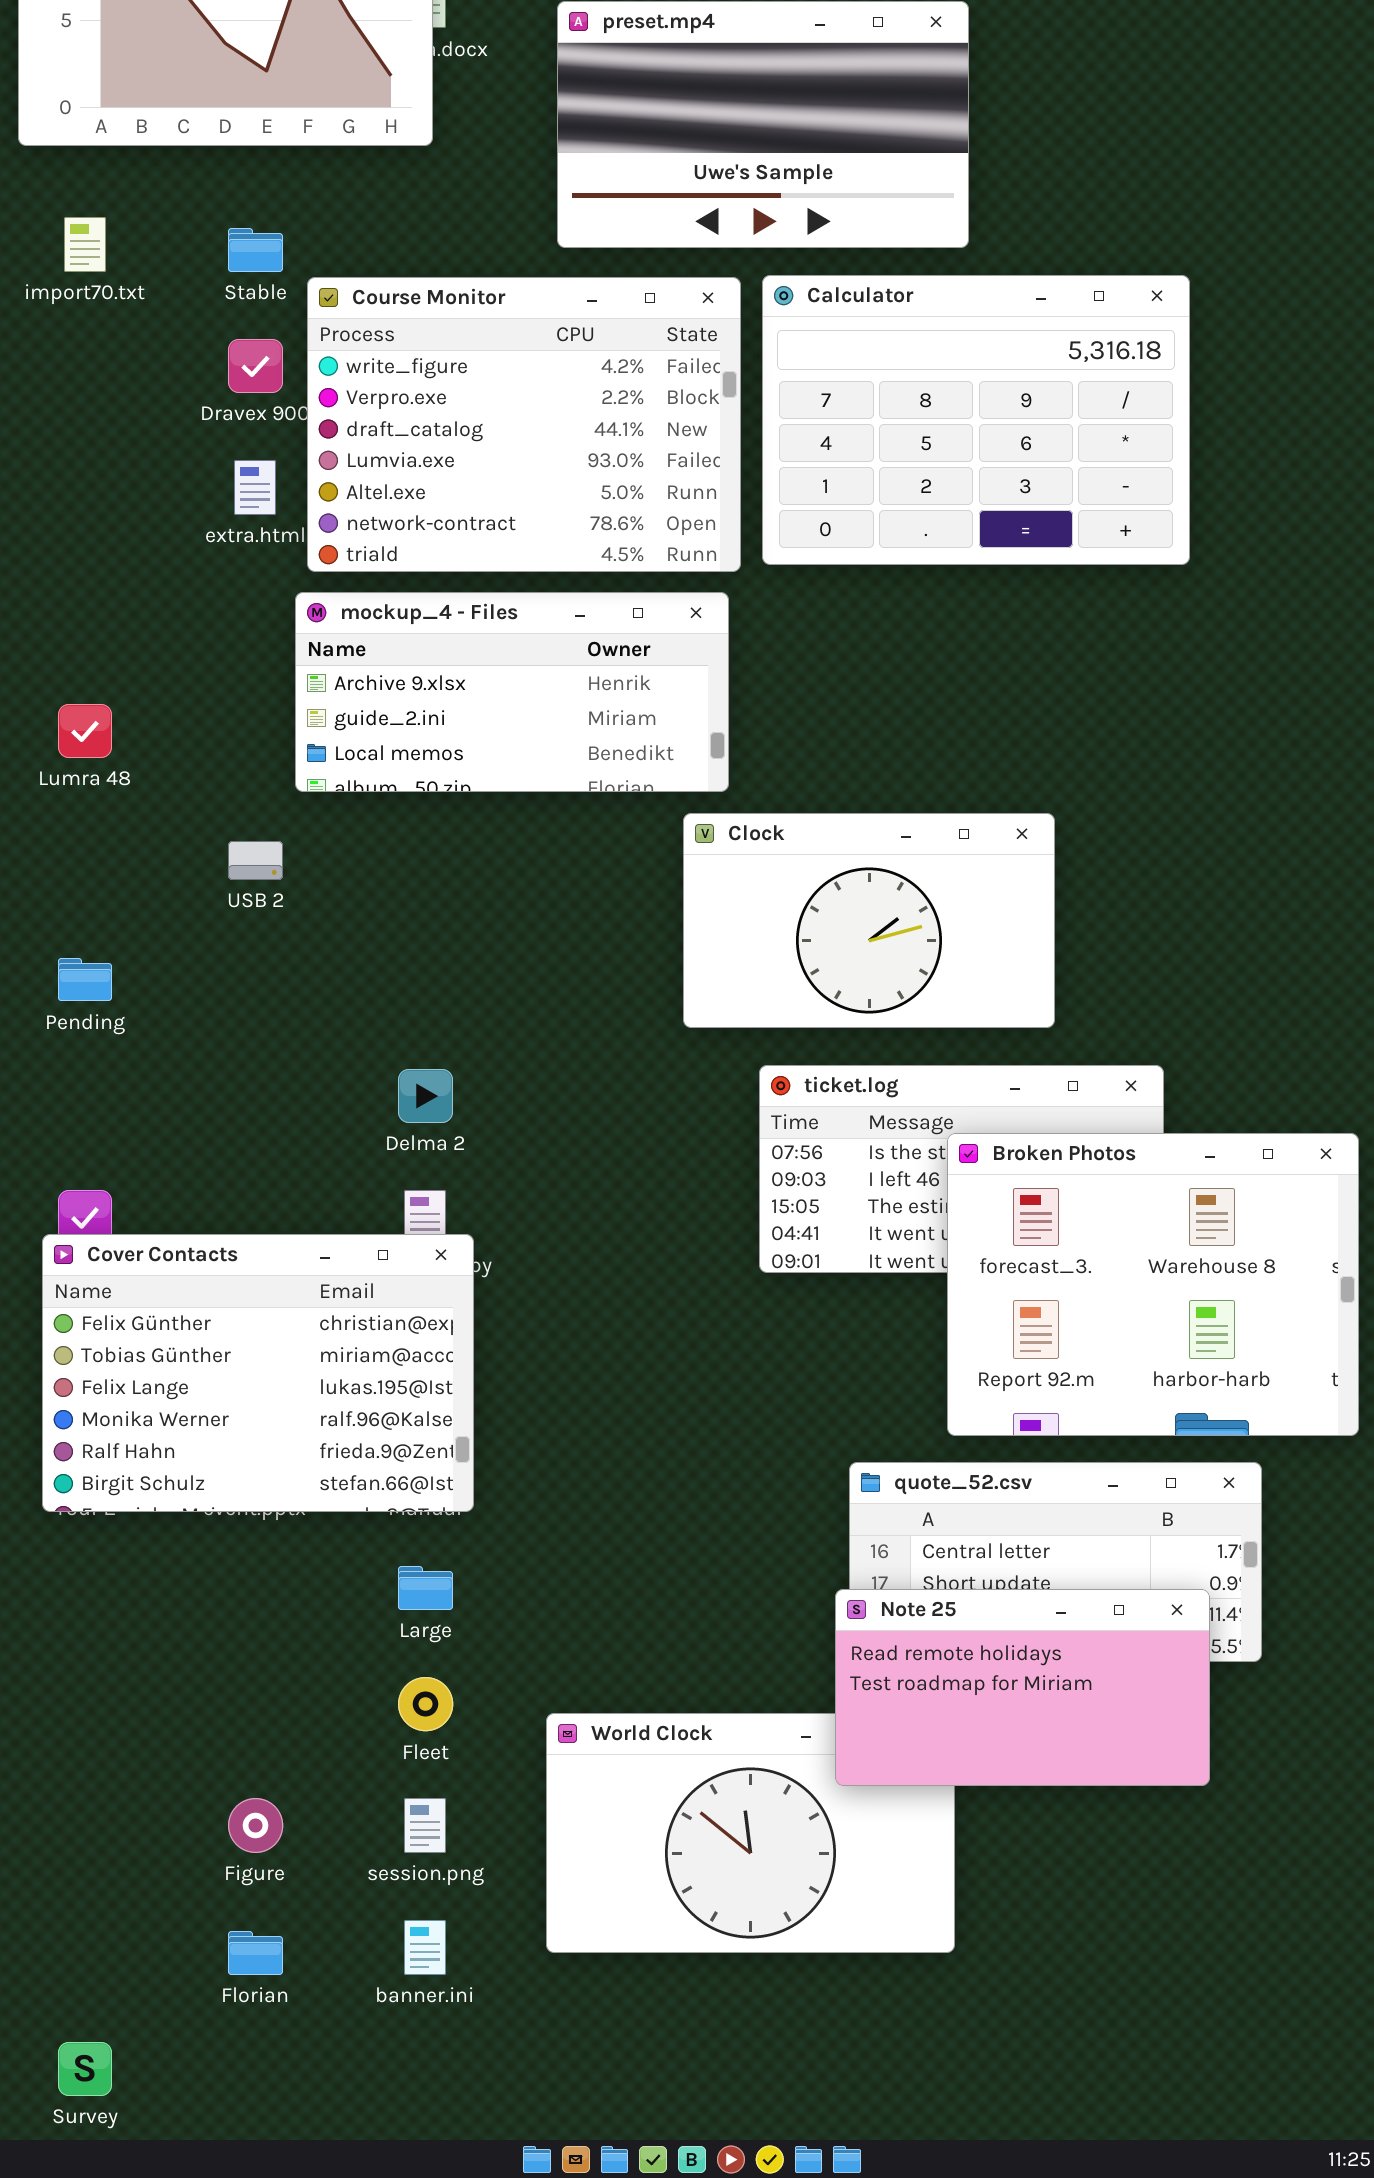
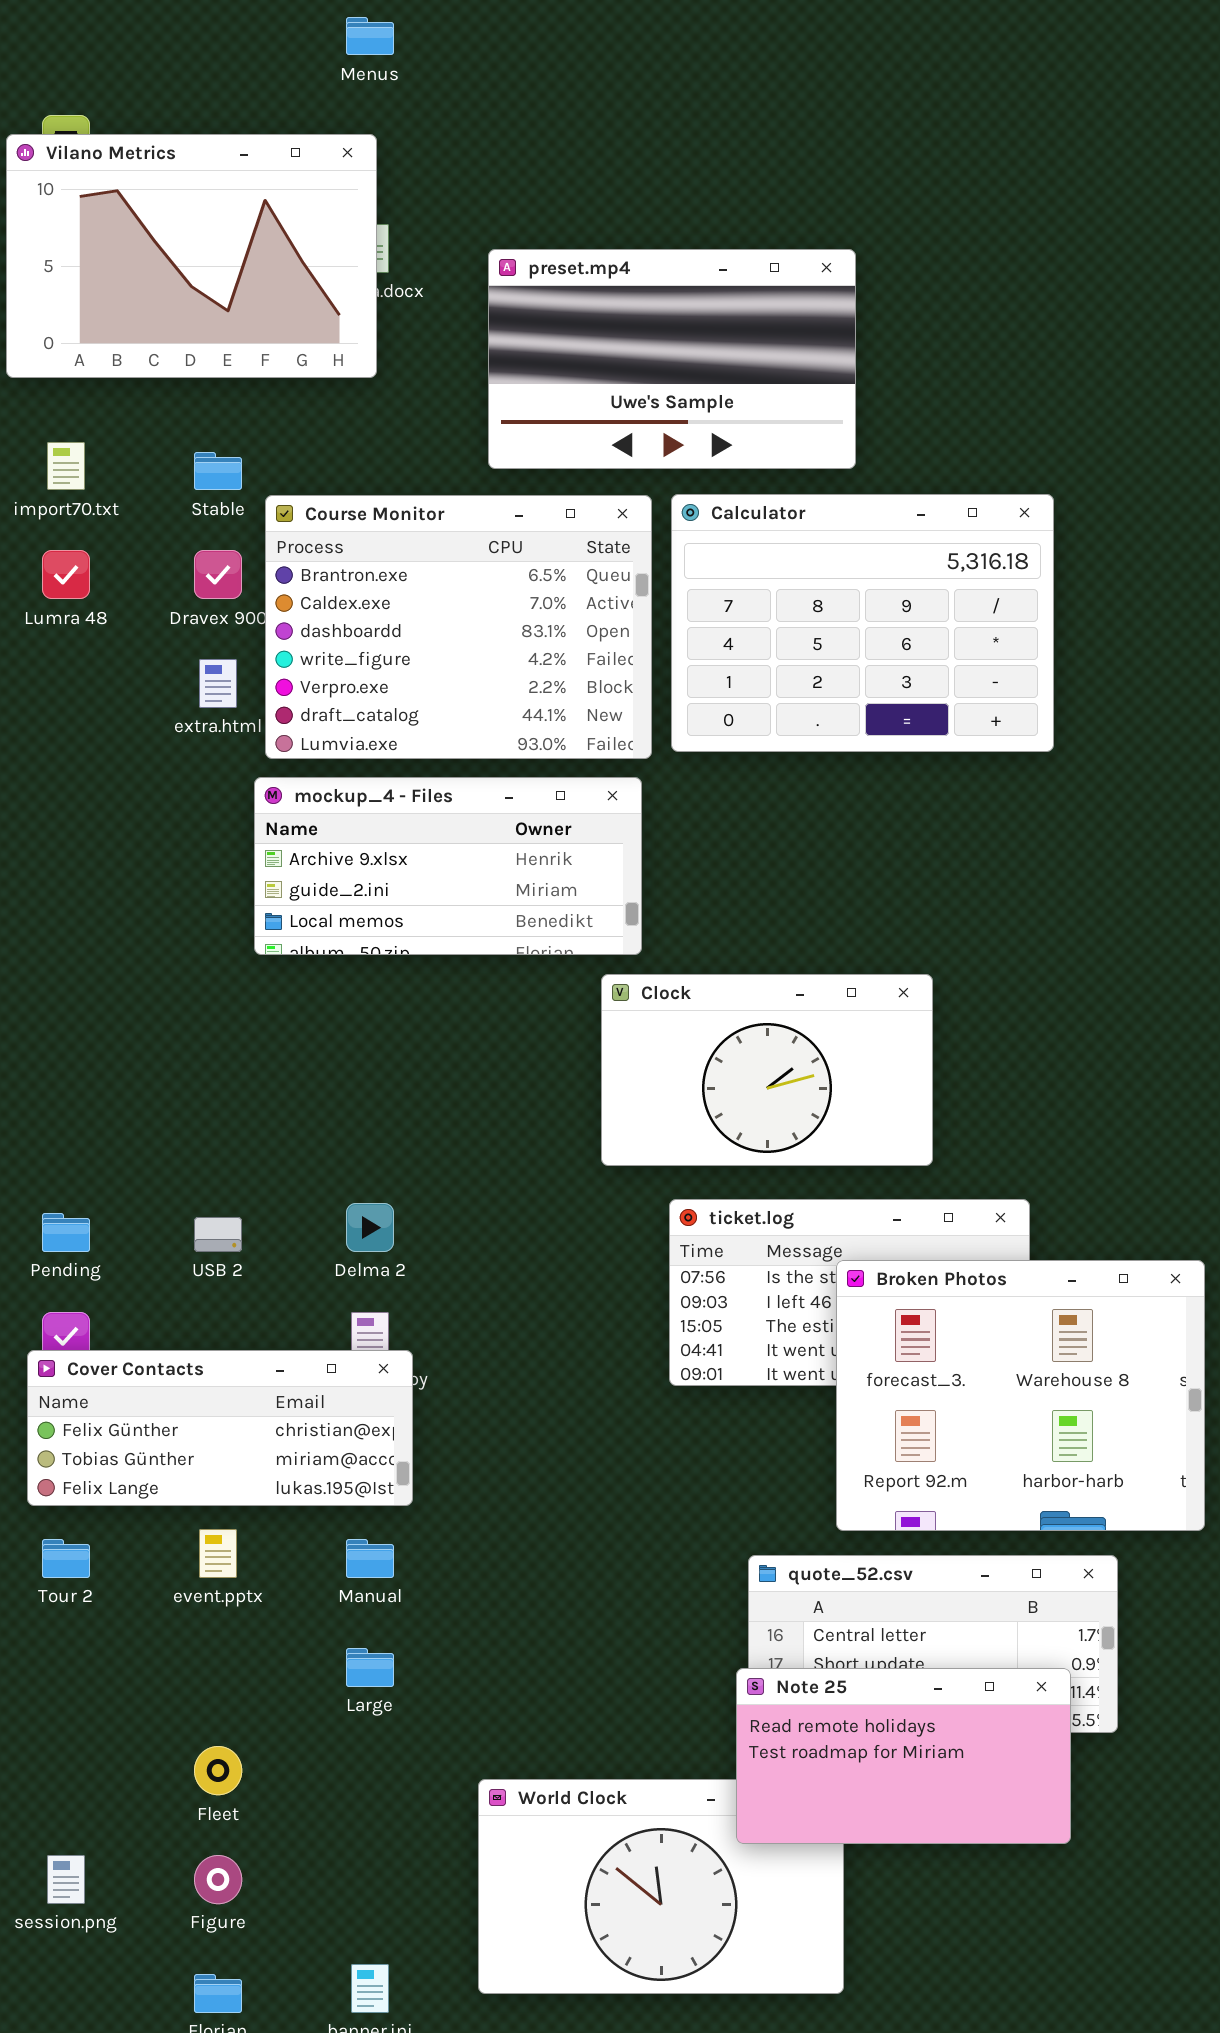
Course Monitor: [307,277,741,572] -> [265,495,652,759], scrolled up 3 rows
Lumra 48: [58,704,112,758] -> [42,550,90,599], moved
USB 2: [228,841,283,880] -> [194,1217,242,1252], moved
Pending: [58,958,112,1001] -> [42,1213,90,1252], moved
Cover Contacts: [42,1234,474,1512] -> [27,1350,413,1506], resized
Fleet: [398,1677,453,1731] -> [194,1746,242,1795], moved
session.png: [404,1798,446,1853] -> [47,1855,85,1904], moved

